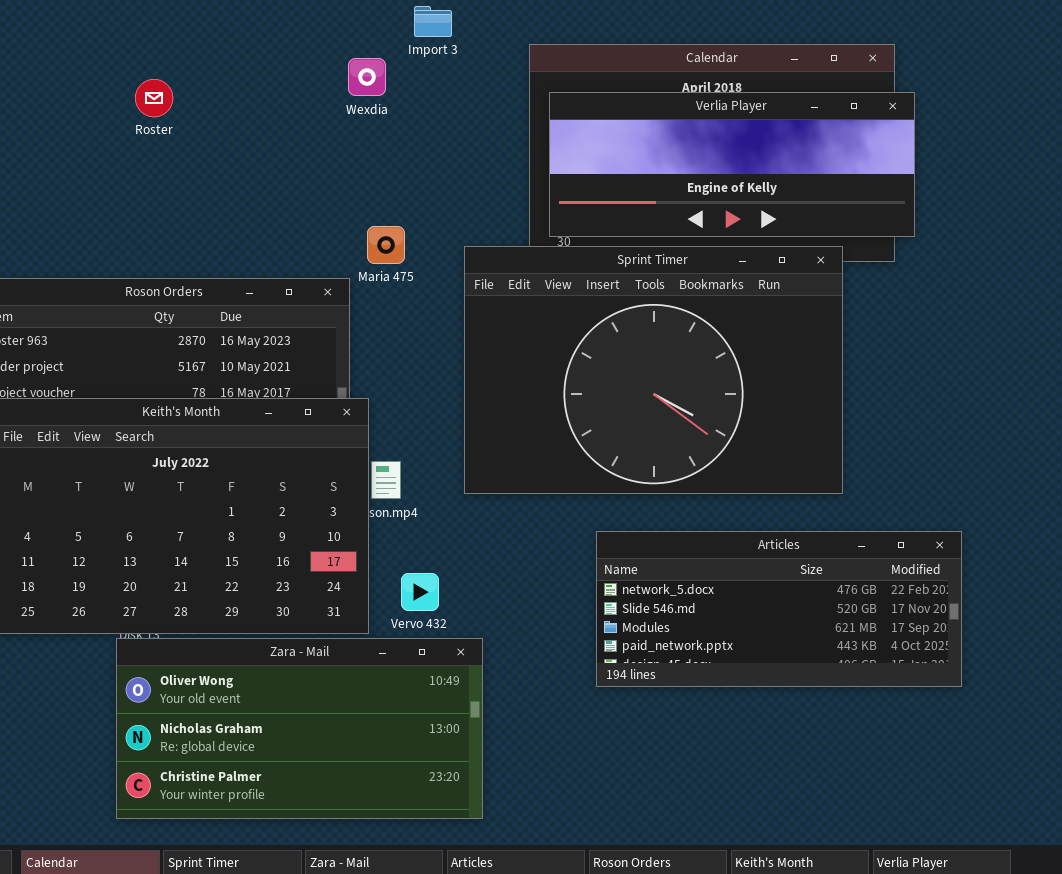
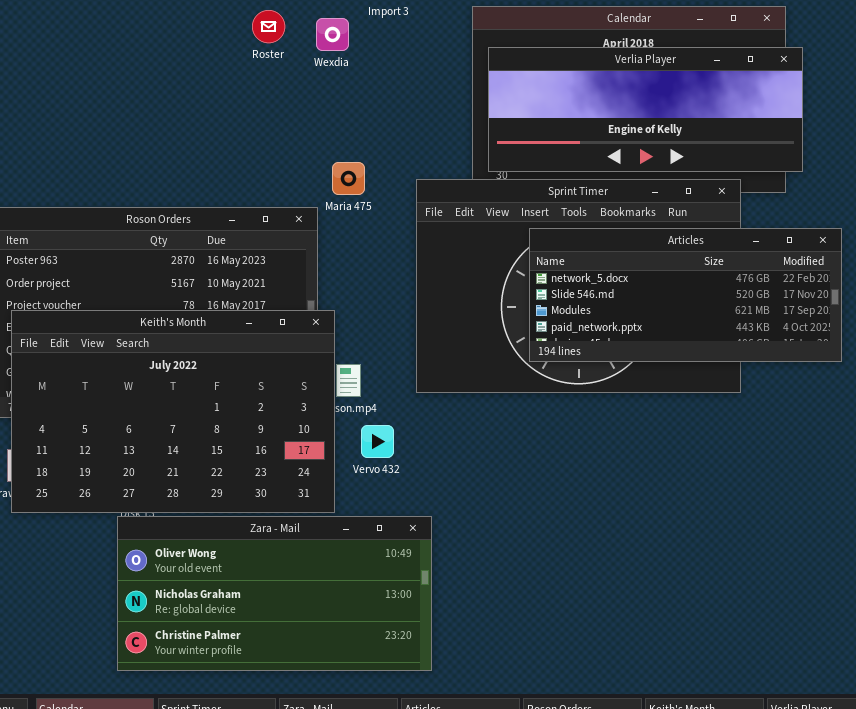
Roster: [135,79,173,117] -> [252,10,285,43], moved
Articles: [596,531,962,687] -> [529,228,842,362], moved
Vervo 432: [401,573,439,611] -> [361,425,394,458], moved

